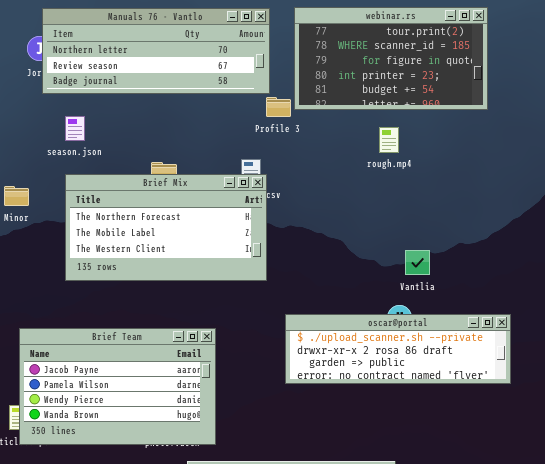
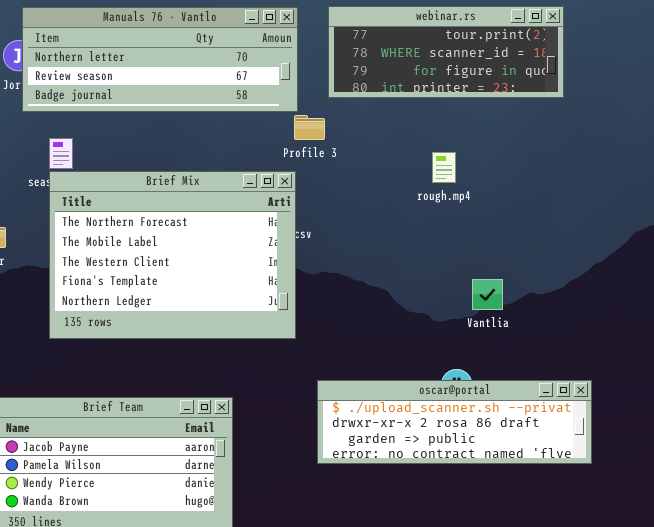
webinar.rs: [294,7,488,110] -> [328,6,564,98], resized
Brief Mix: [65,174,267,281] -> [49,171,296,339], resized
Vantlia: [405,250,430,275] -> [472,279,503,310], moved

